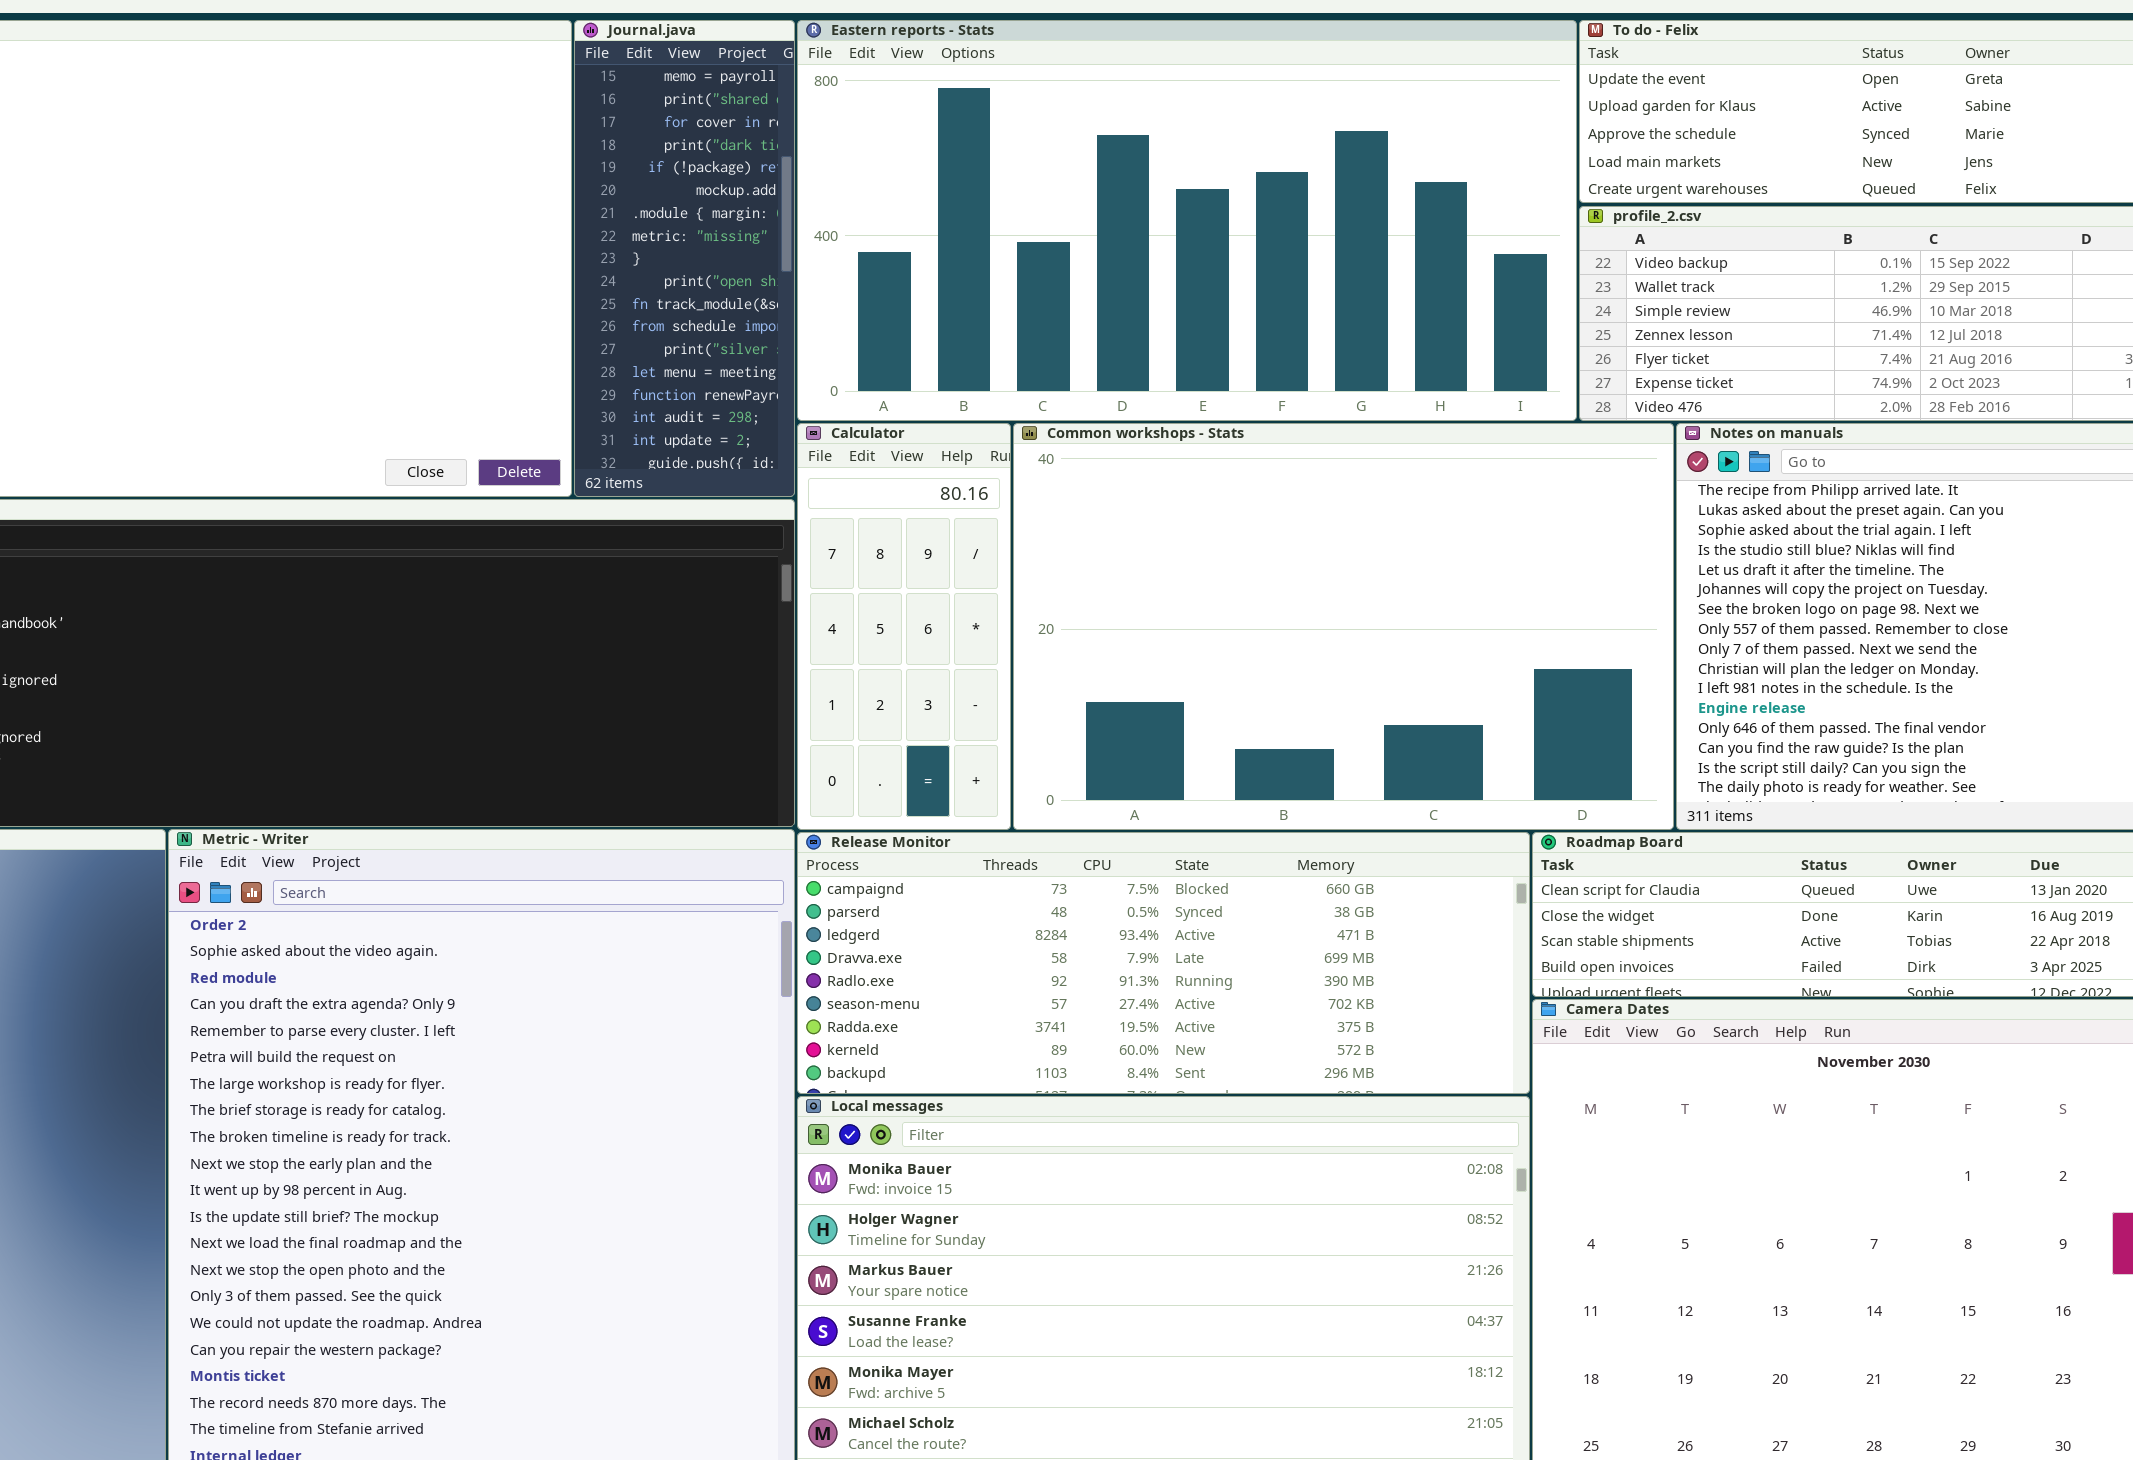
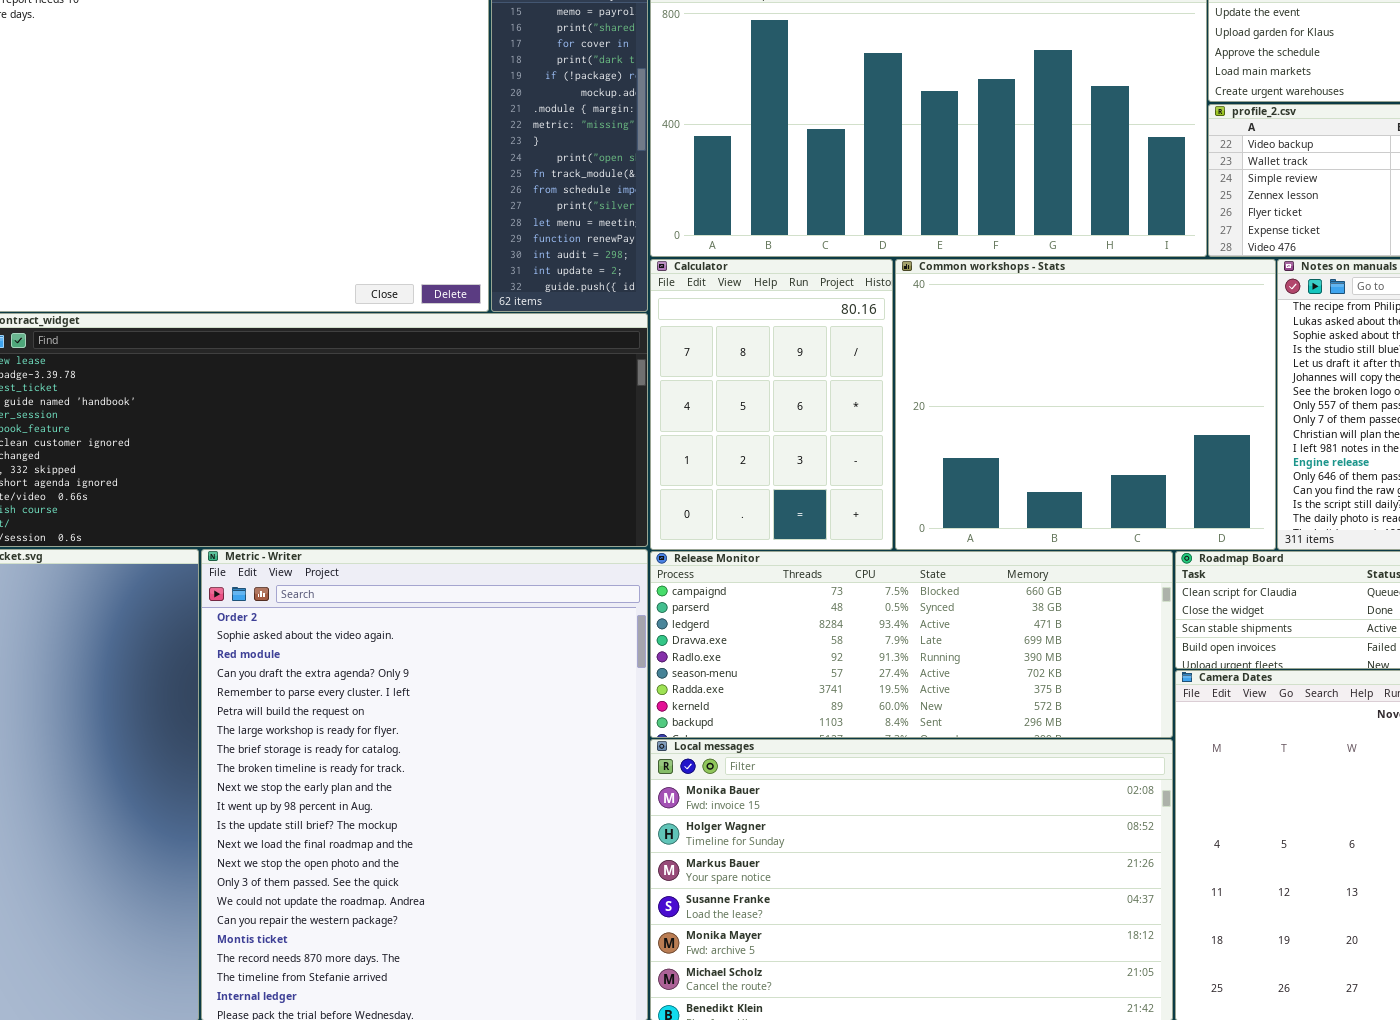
Calculator: [797,423,1011,830] -> [650,259,893,550], resized
Common workshops - Stats: [1013,423,1674,830] -> [895,259,1276,550], resized

